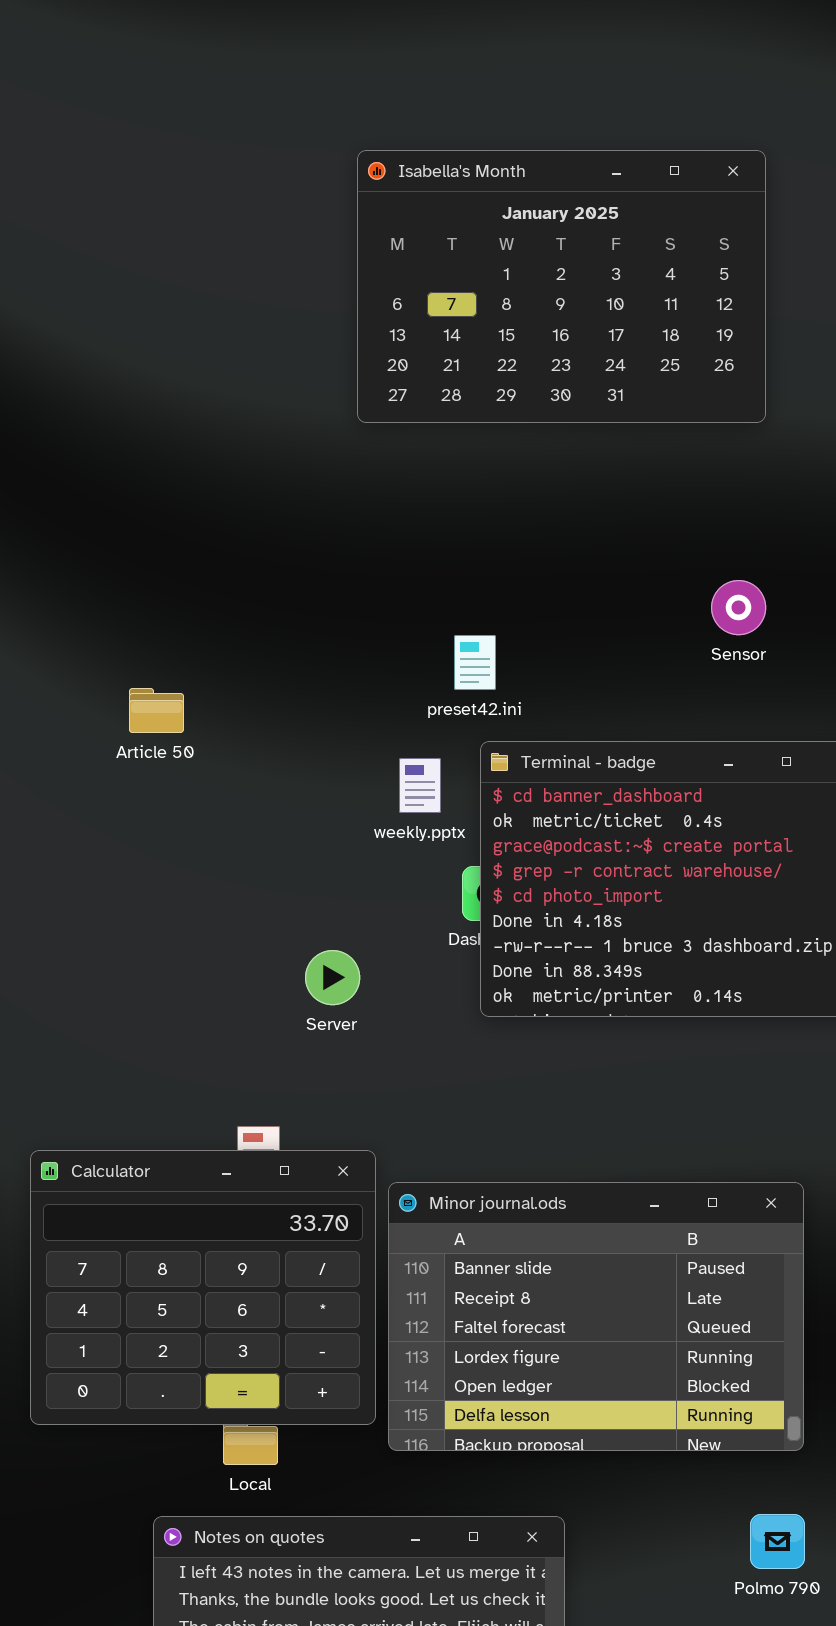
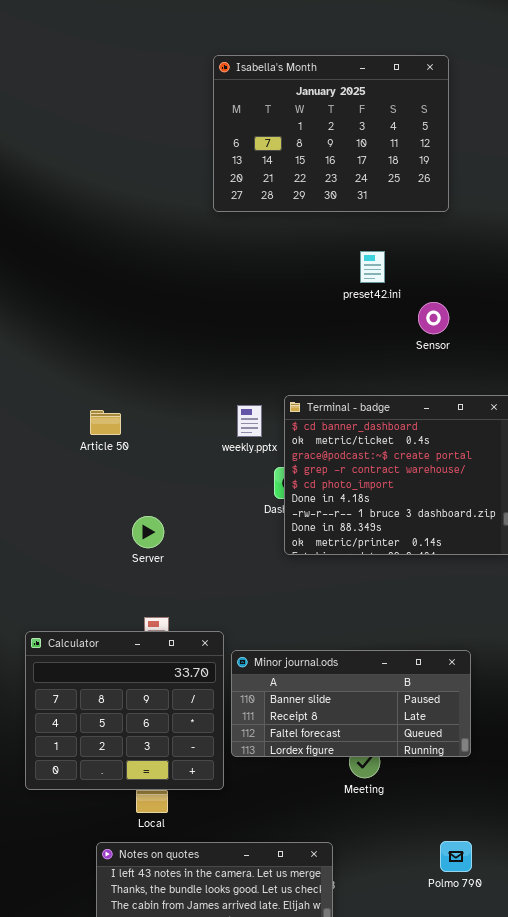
preset42.ini: [454,635,496,690] -> [360,251,385,283], moved
Article 50: [129,688,184,733] -> [90,410,121,435], moved
Server: [305,950,360,1005] -> [132,516,164,548], moved
Minor journal.ods: [388,1182,804,1451] -> [231,650,471,757], resized

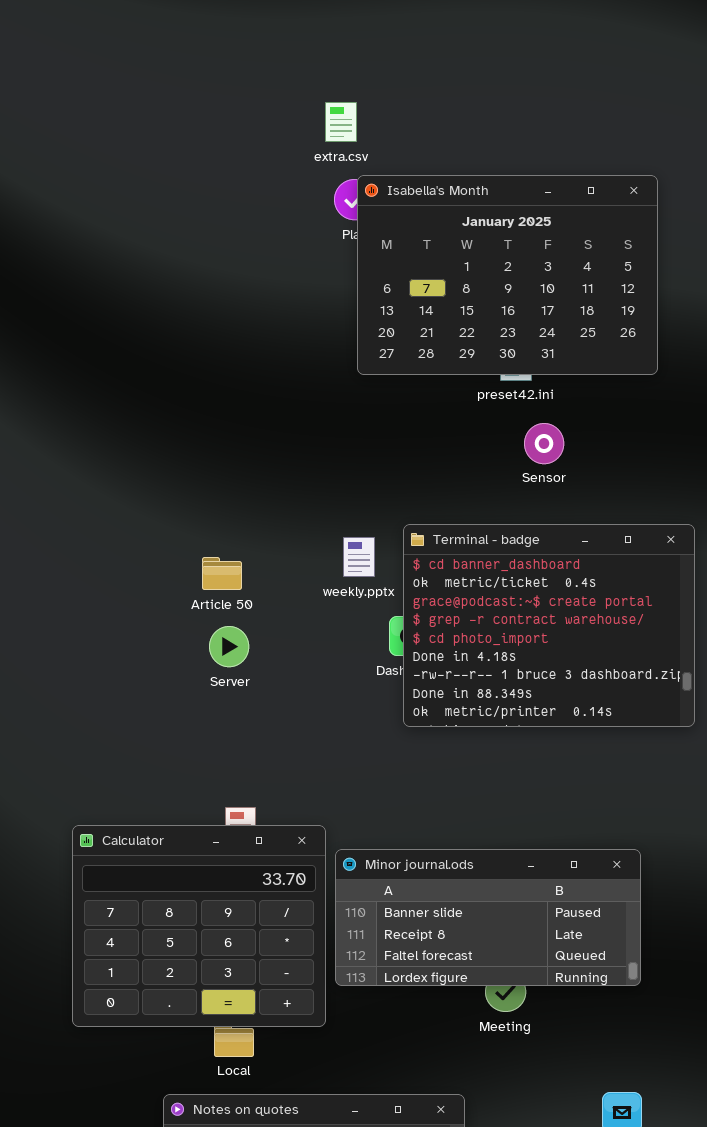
Isabella's Month: [213,55,449,212] -> [357,175,658,375], moved
Sensor: [418,302,449,334] -> [524,423,564,464], moved
Article 50: [90,410,121,435] -> [202,557,242,590], moved
Server: [132,516,164,548] -> [209,626,249,667], moved

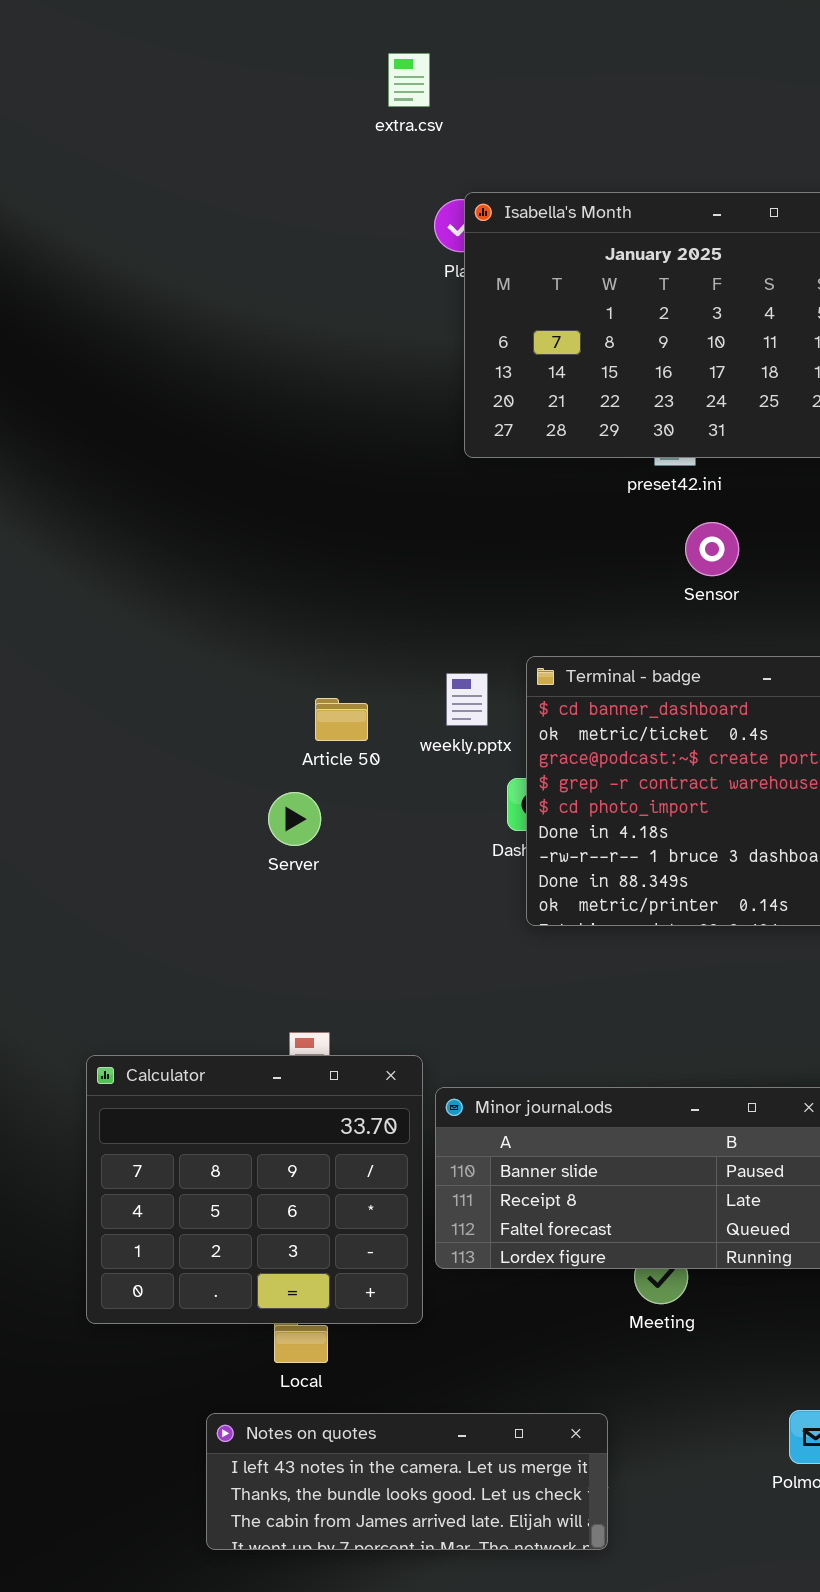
extra.csv: [325,102,357,142] -> [388,53,430,107], moved
Article 50: [202,557,242,590] -> [315,698,368,741], moved

